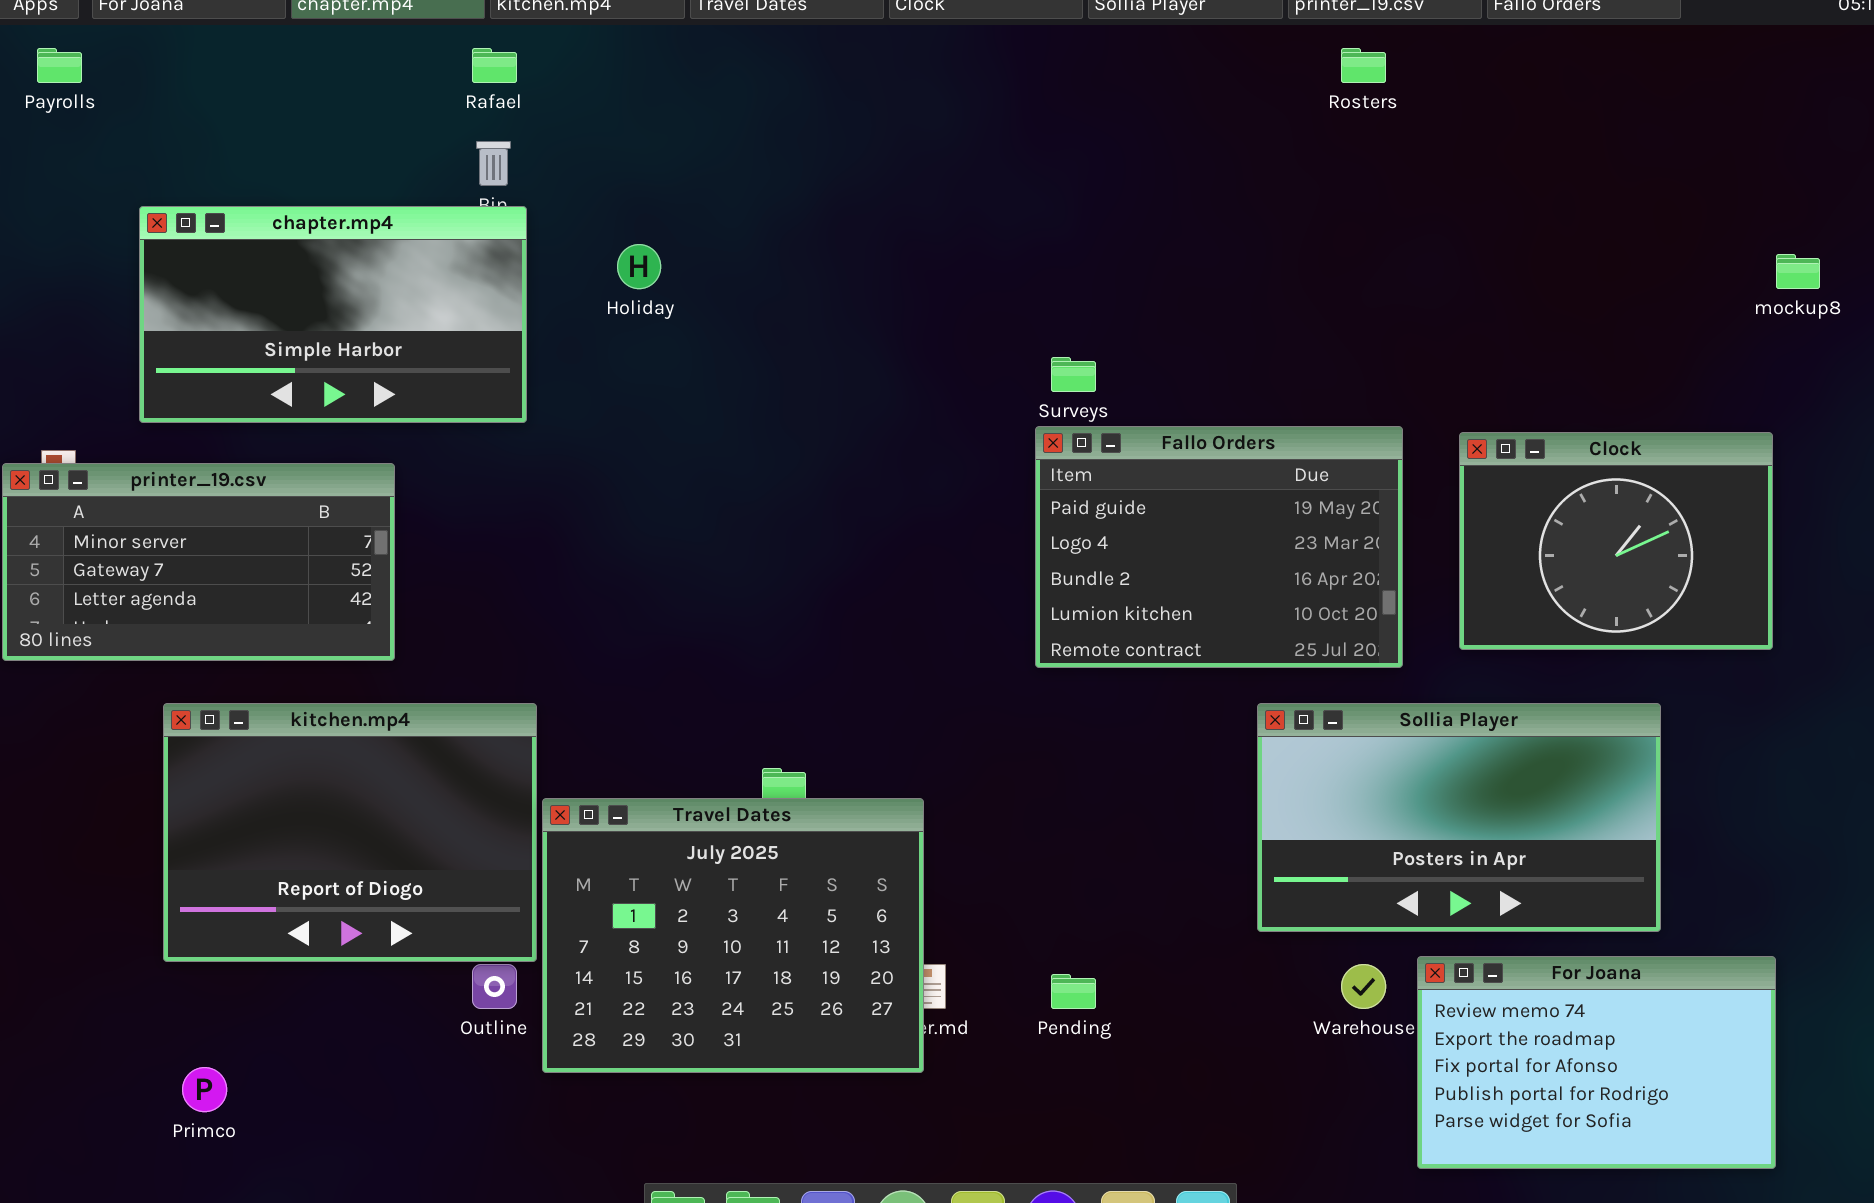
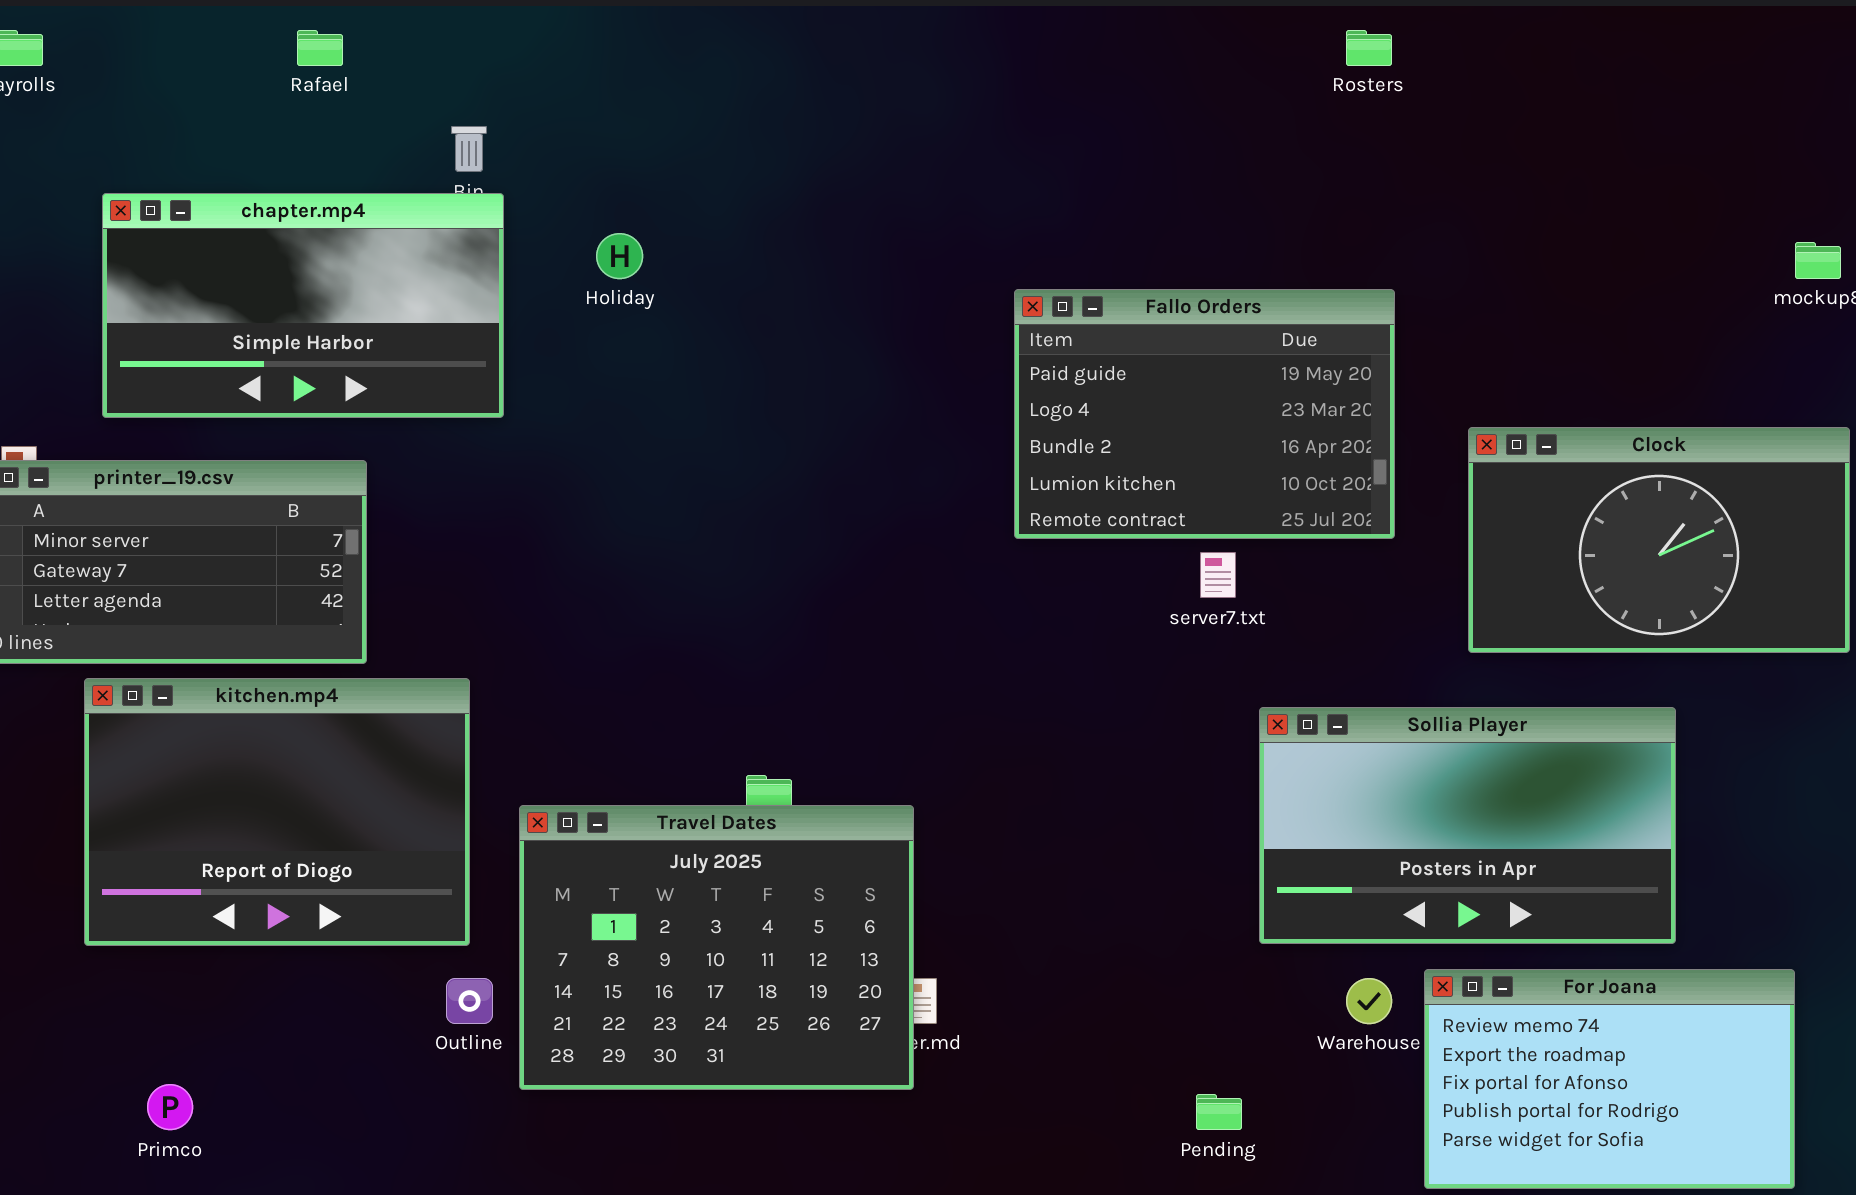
Rafael: [472,48,517,83] -> [297,30,343,66], moved
Fallo Orders: [1035,426,1403,668] -> [1014,289,1395,539], moved
Clock: [1459,432,1773,650] -> [1468,427,1850,653], resized
kitchen.mp4: [163,703,537,962] -> [84,678,470,946], moved
Pending: [1051,974,1096,1009] -> [1196,1094,1242,1130], moved

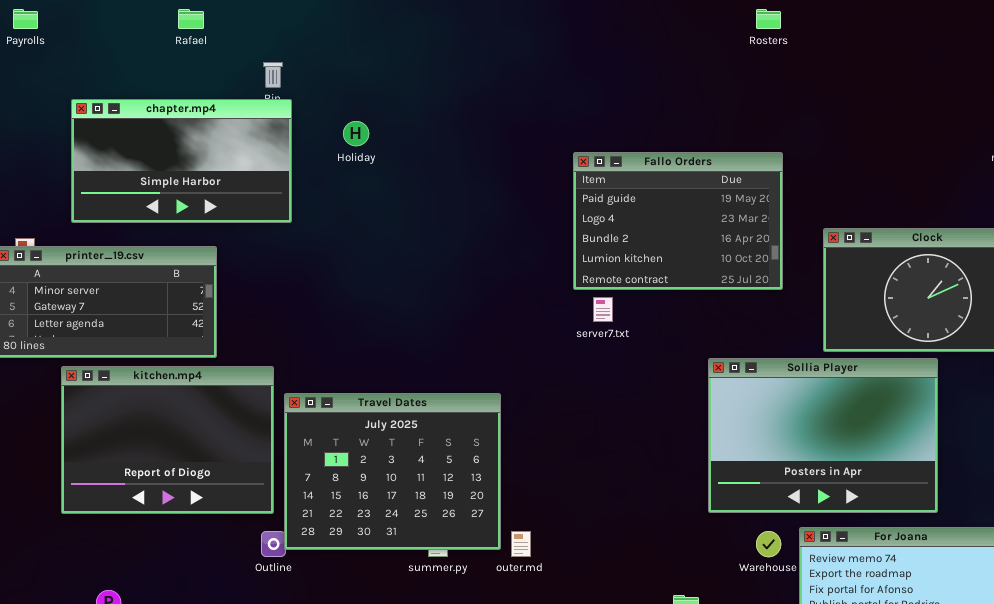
server7.txt: [1200,552,1236,598] -> [593,297,613,322], moved
Sollia Player: [1259,707,1676,944] -> [708,358,938,513], resized
Travel Dates: [519,805,914,1090] -> [284,393,501,550], moved

